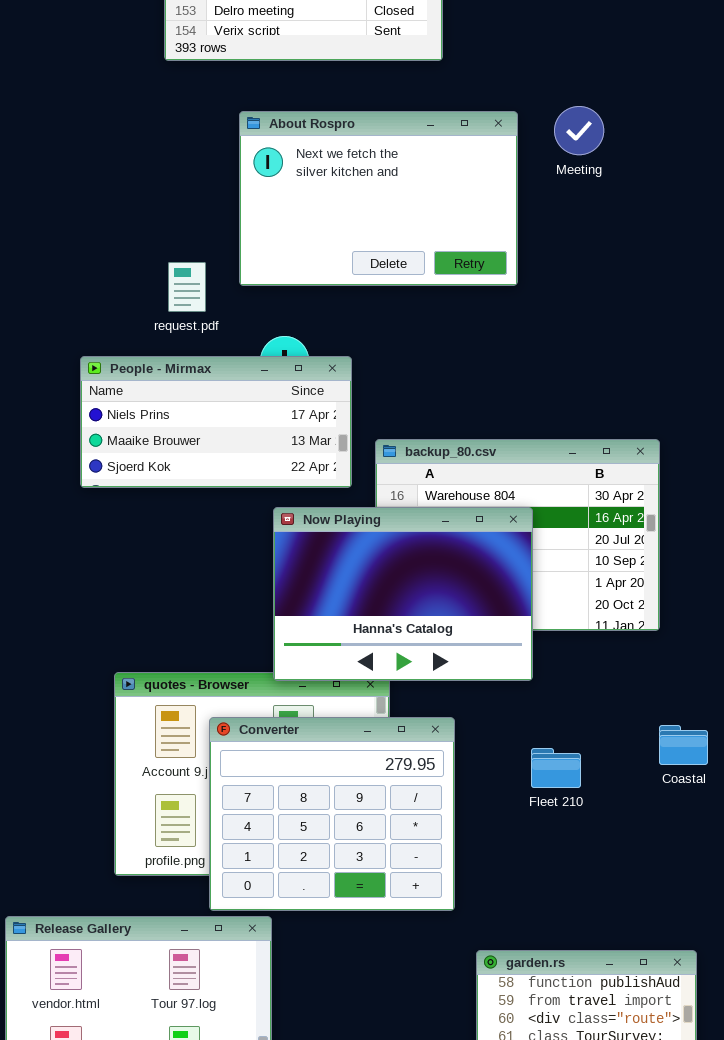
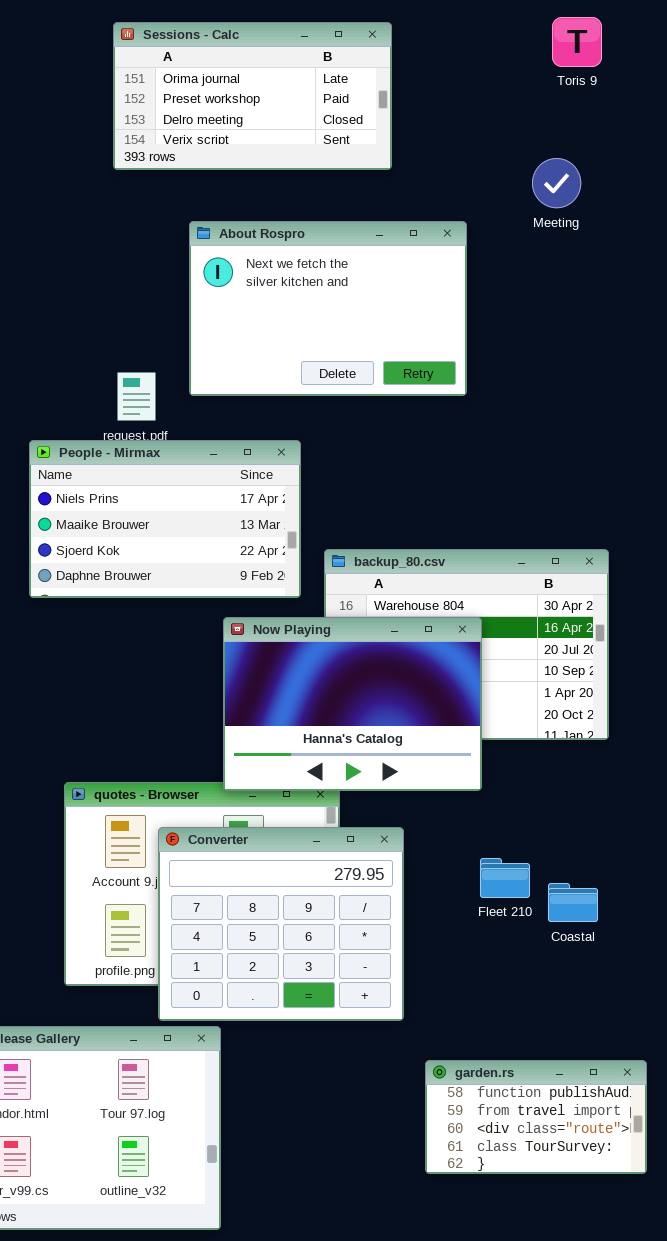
Meeting: [554,106,604,155] -> [532,158,581,208], moved
People - Mirmax: [80,356,352,488] -> [29,440,301,598], resized
Coastal: [659,725,708,765] -> [548,883,598,922], moved

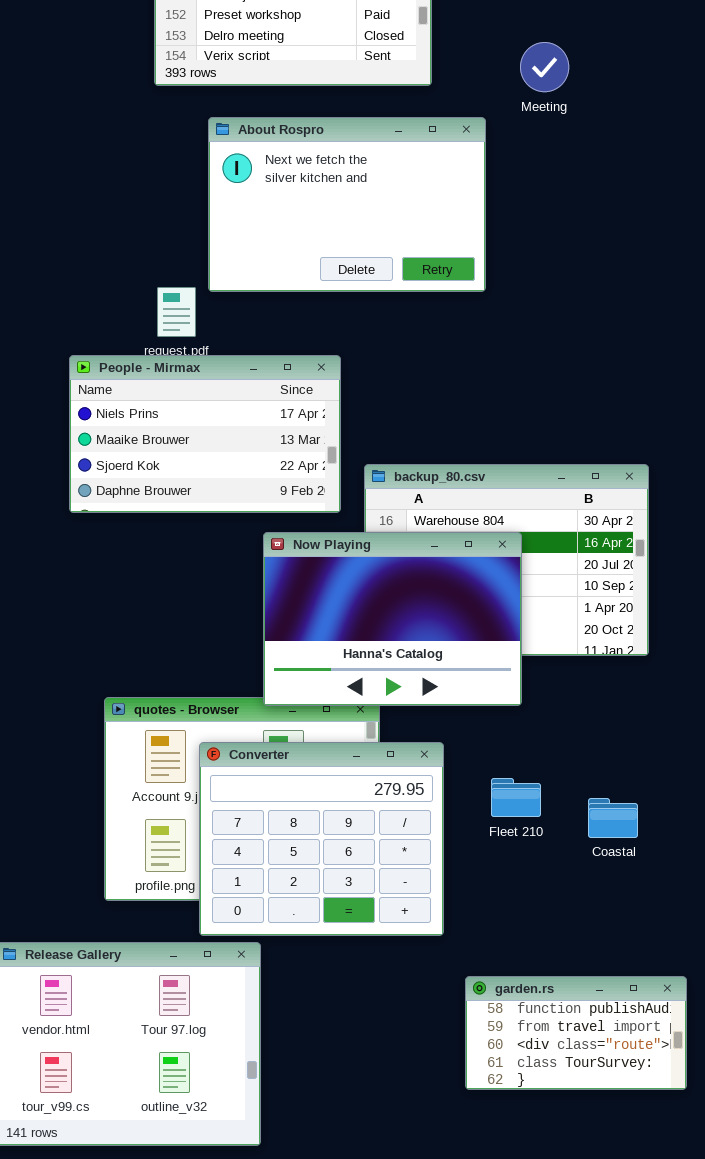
Meeting: [532,158,581,208] -> [520,42,569,92], moved
About Rospro: [189,221,467,396] -> [208,117,486,292], moved
Fleet 210: [480,858,530,898] -> [491,778,541,817], moved

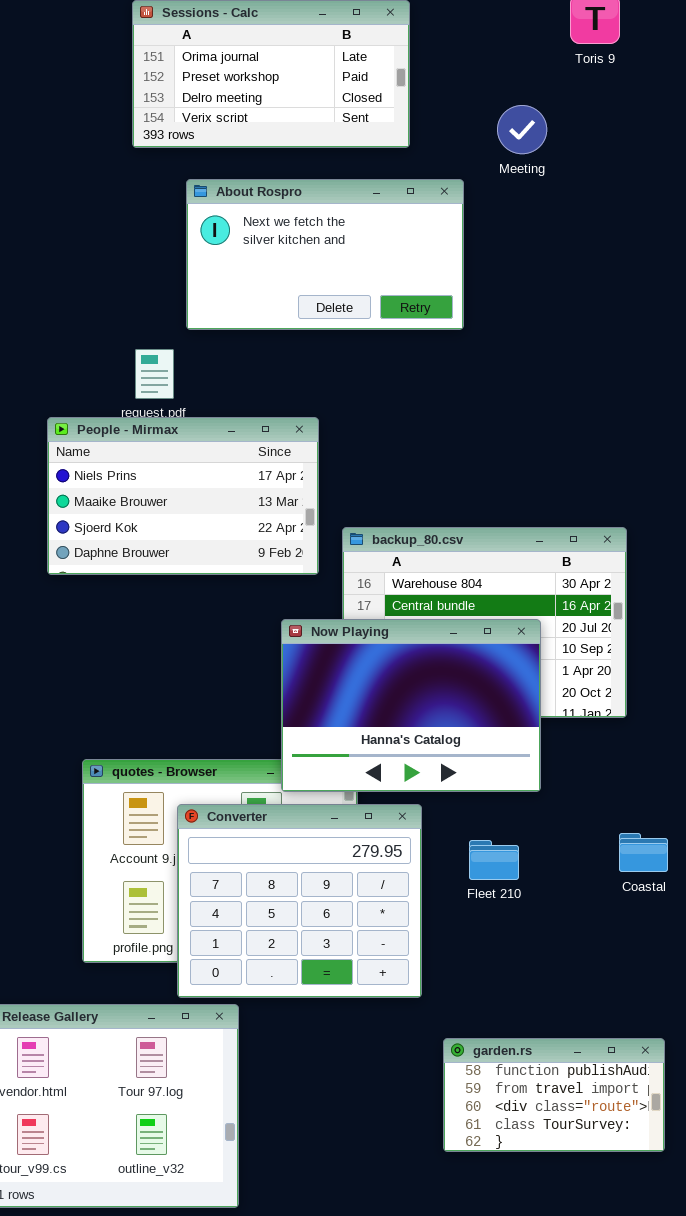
About Rospro: [208,117,486,292] -> [186,179,464,330], resized
Now Playing: [263,532,522,706] -> [281,619,541,792], moved
Coastal: [588,798,638,838] -> [619,833,668,872], moved

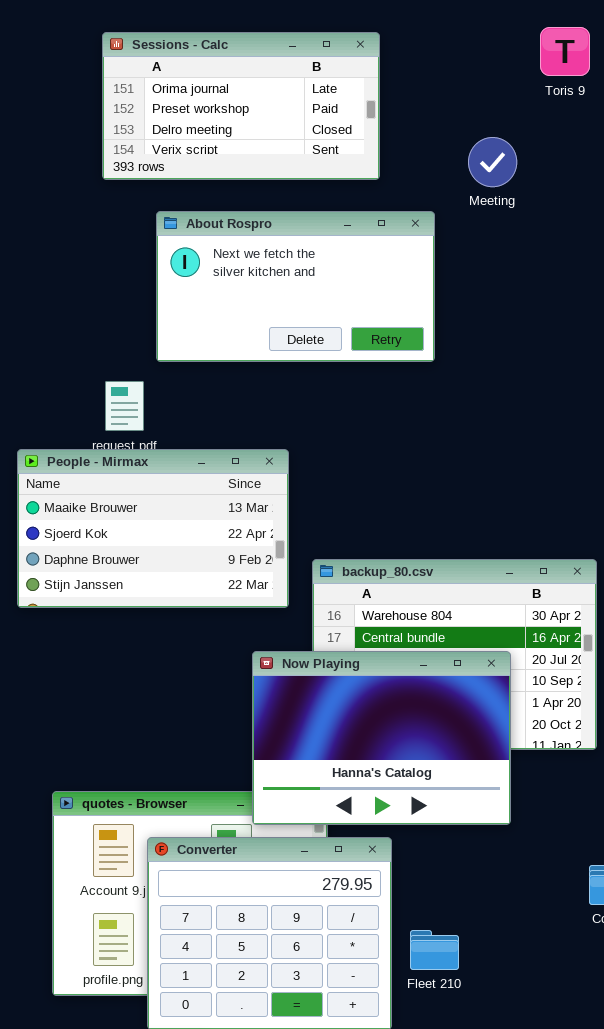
People - Mirmax: [47,417,319,575] -> [17,449,289,608], scrolled down 1 row
Fleet 210: [469,840,519,880] -> [410,930,459,970], moved

